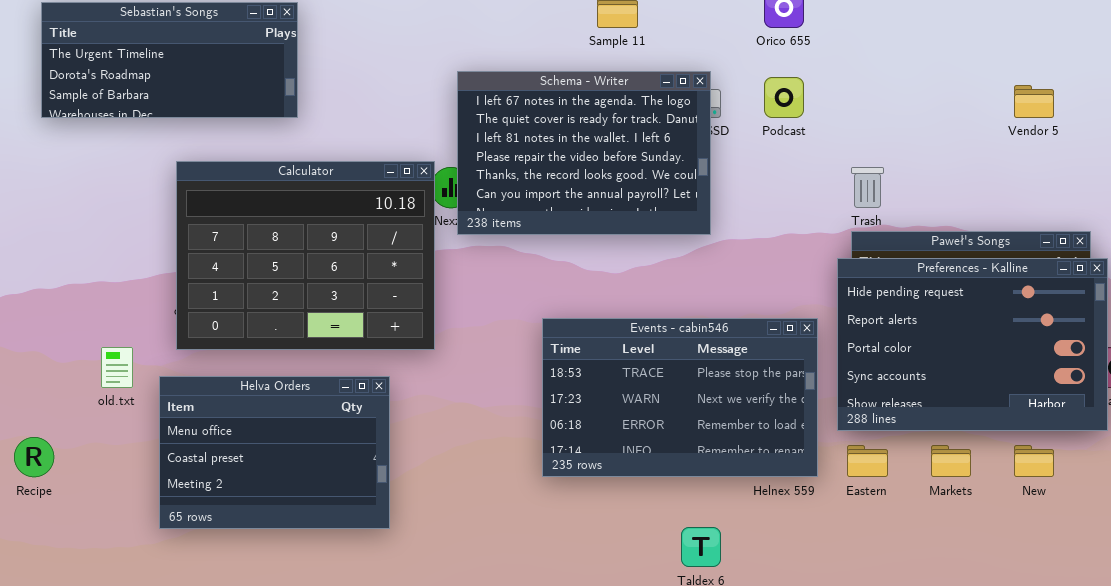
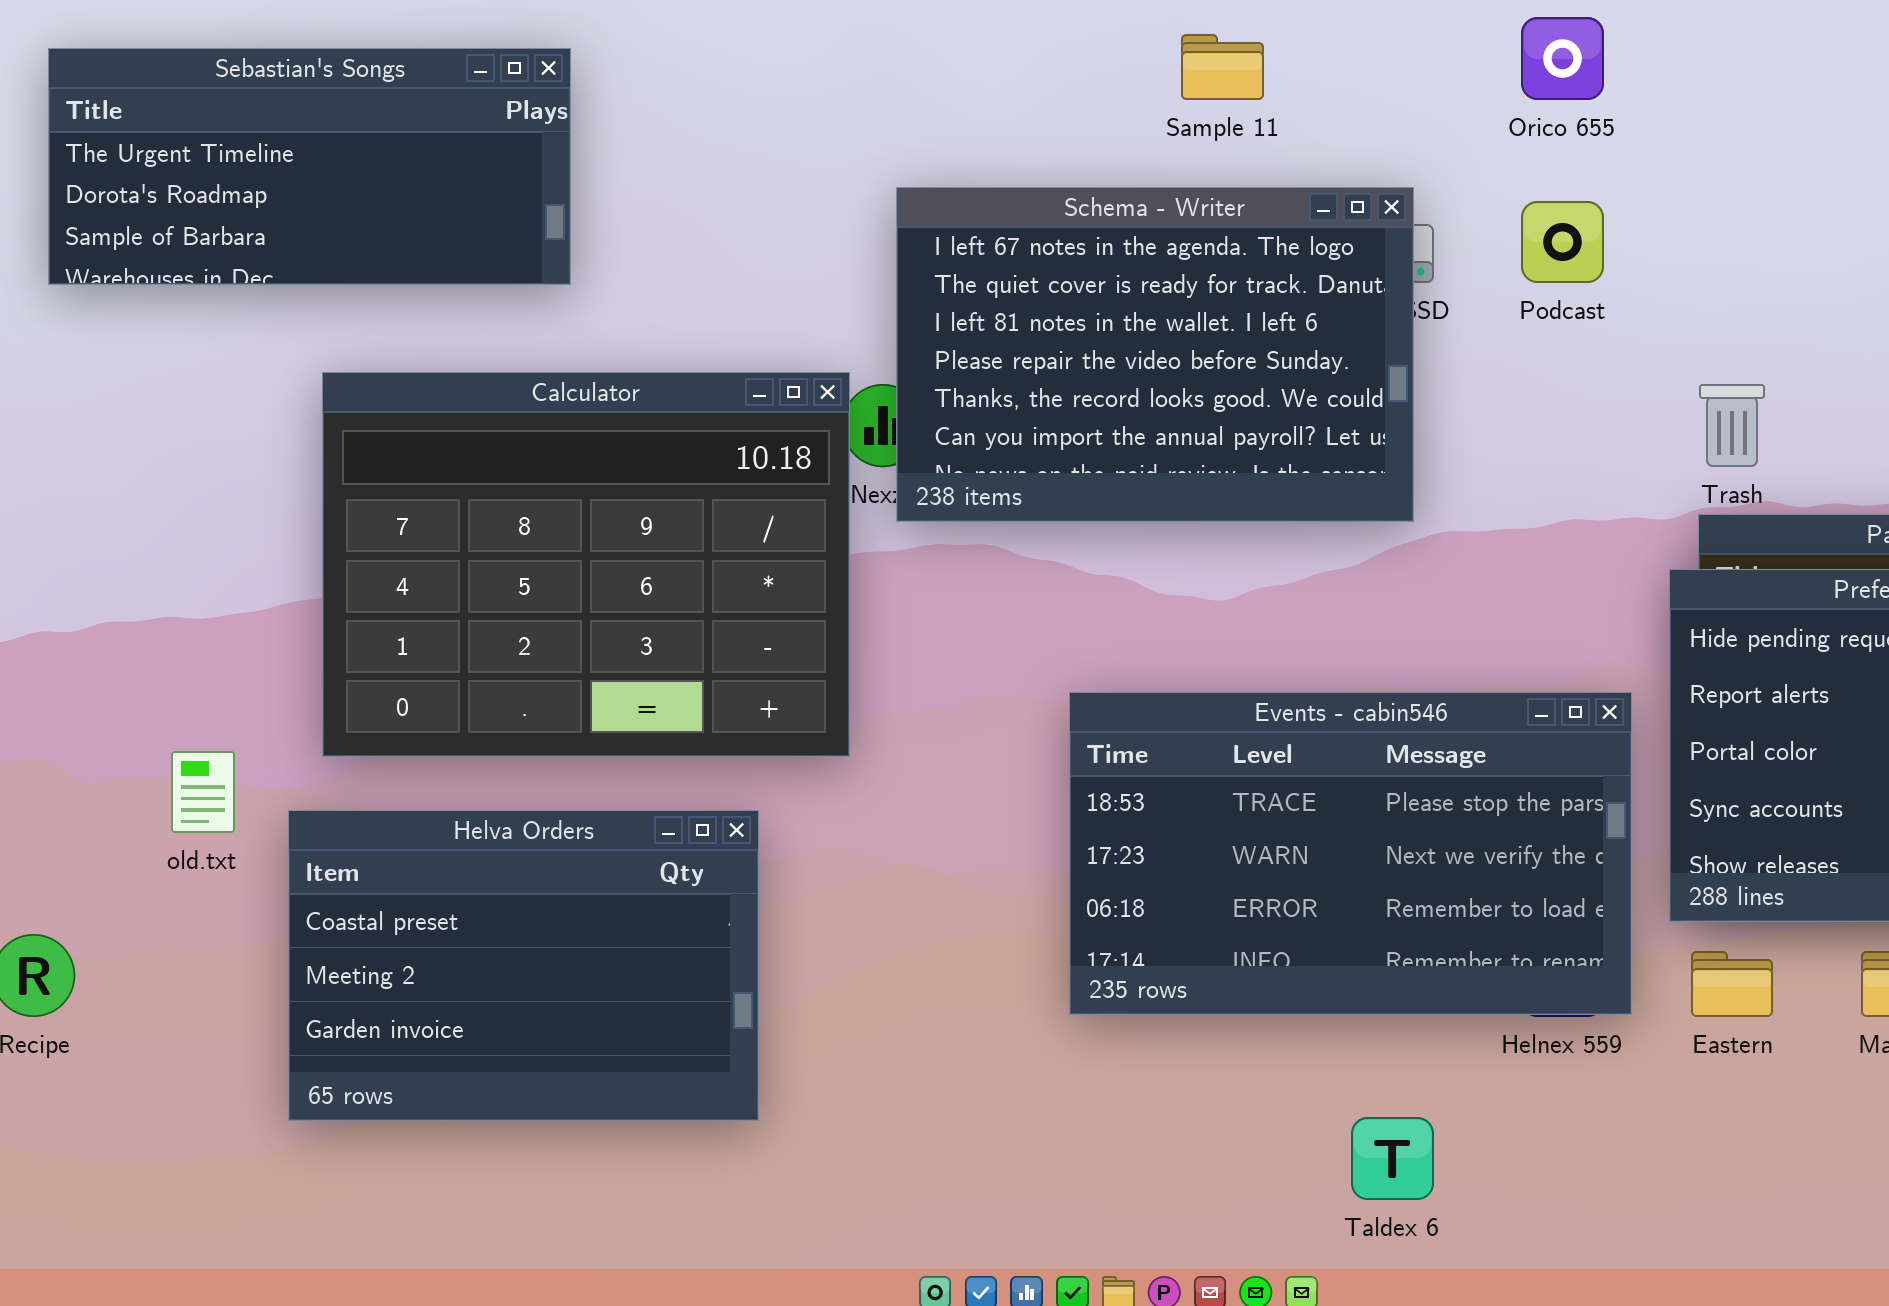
Helva Orders: [159,376,390,529] -> [288,810,759,1121], scrolled down 1 row

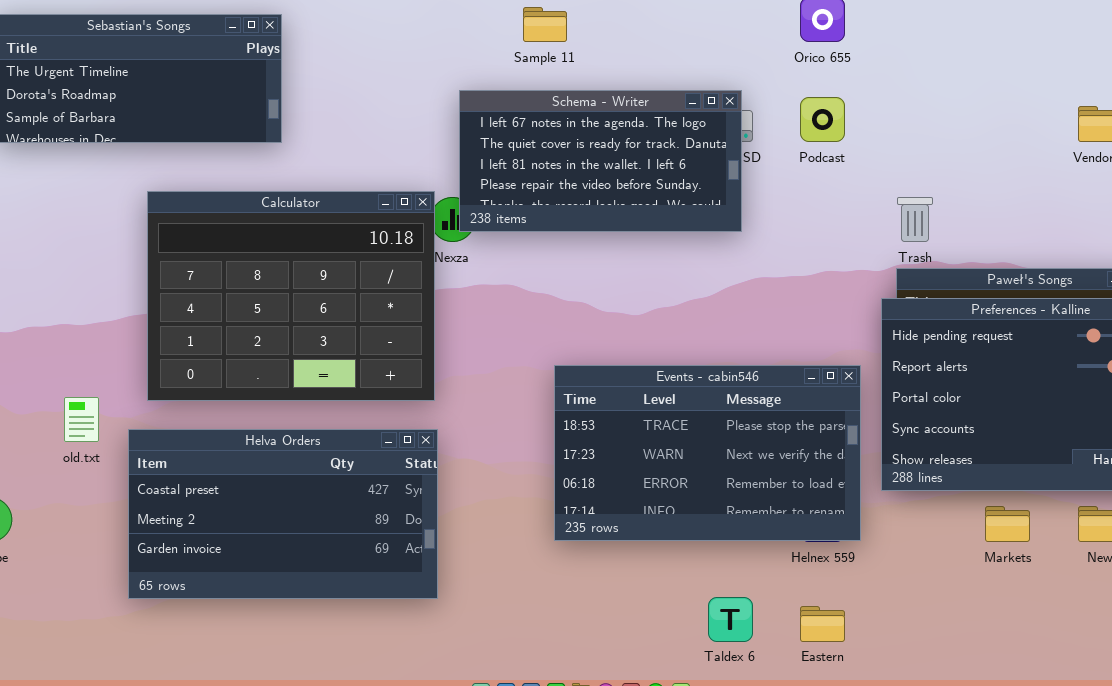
Sample 11: [1181,34,1264,100] -> [523,7,567,42], moved
Schema - Writer: [896,187,1414,522] -> [459,90,742,232], resized
Helva Orders: [288,810,759,1121] -> [128,429,438,599], resized
Eastern: [1691,951,1773,1017] -> [800,606,845,642], moved

